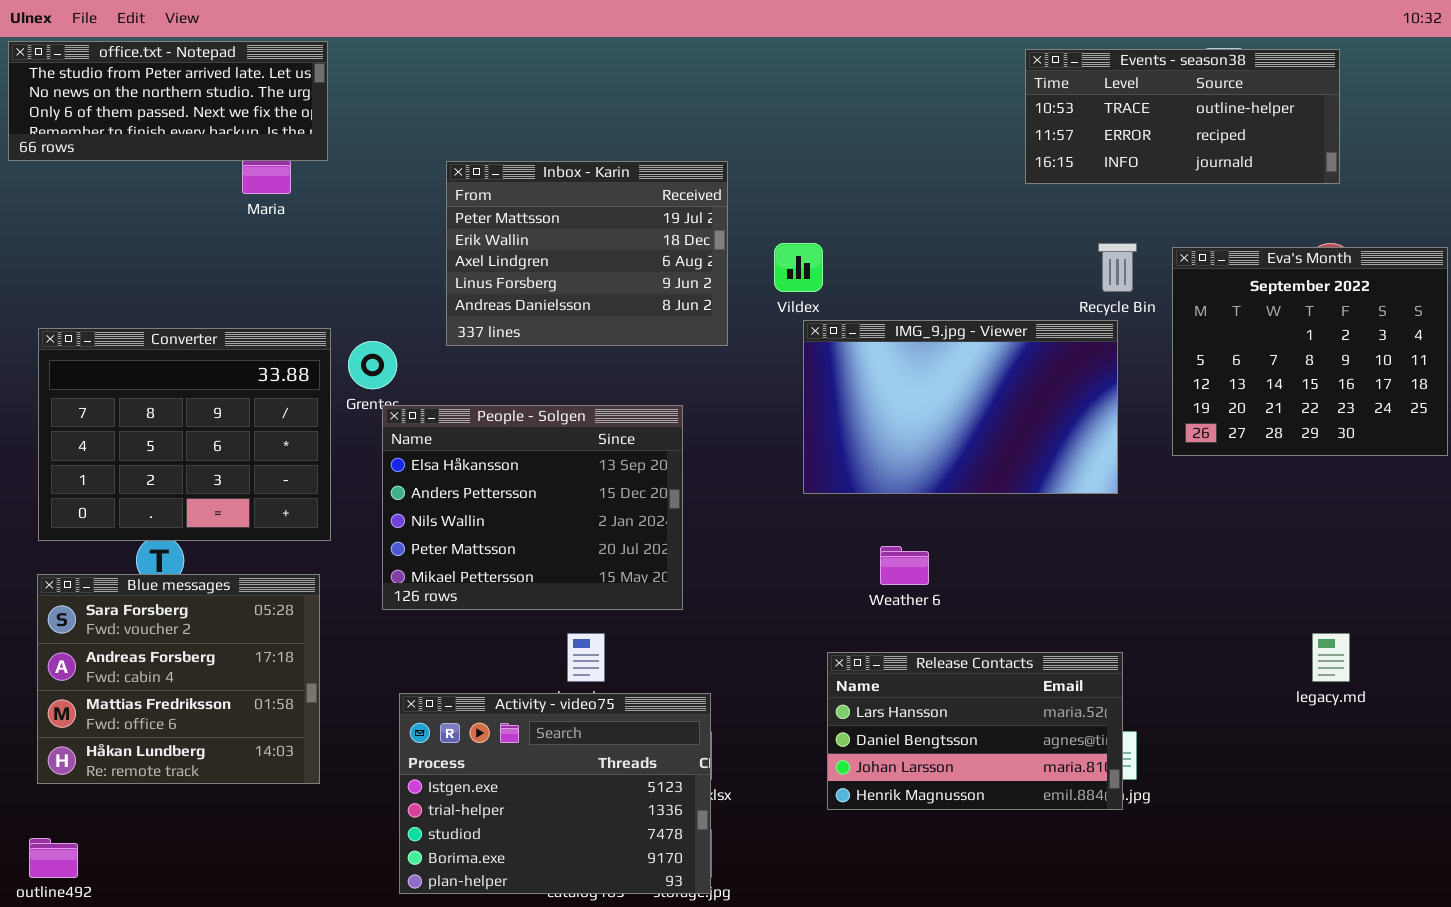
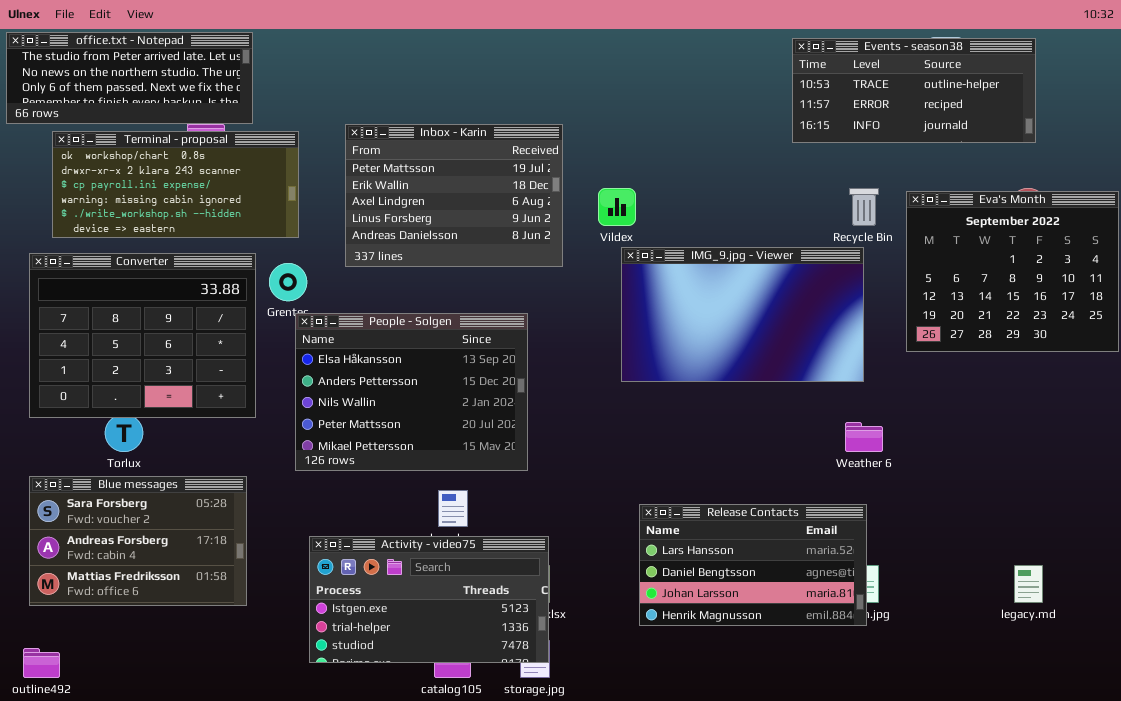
Terminal - proposal: none -> [52,131,299,238], opened
Weather 6: [880,546,929,585] -> [845,422,883,452], moved
Blue messages: [37,574,320,784] -> [29,476,247,606], resized
legacy.md: [1312,633,1350,682] -> [1014,565,1043,603], moved
Activity - video75: [399,693,711,894] -> [309,536,549,663], resized

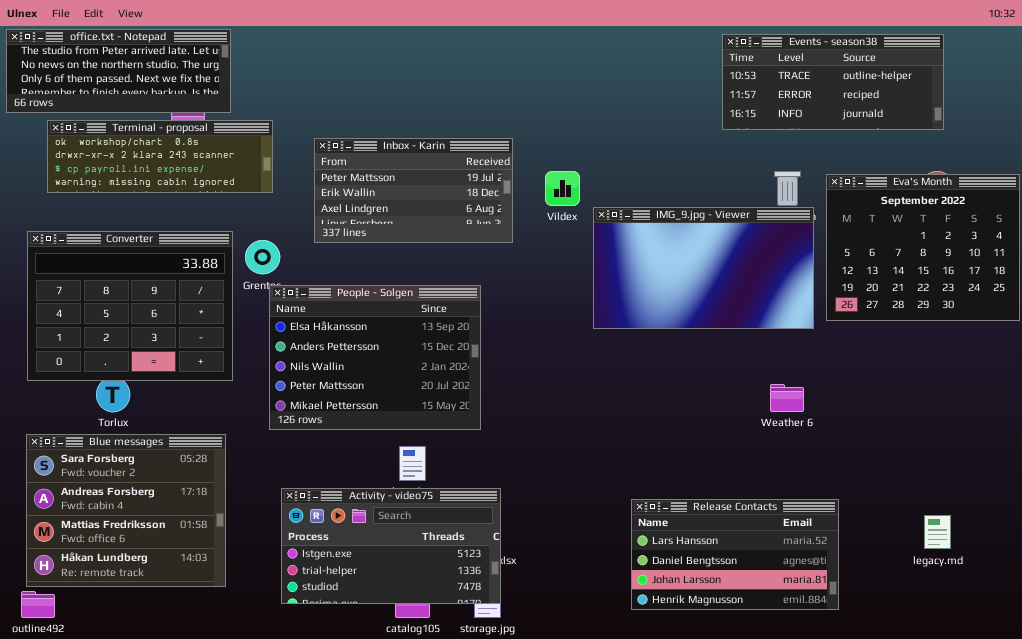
Inbox - Karin: [345,124,563,267] -> [314,138,513,243], resized
Terminal - proposal: [52,131,299,238] -> [47,120,273,193], resized
IMG_9.jpg - Viewer: [621,247,864,382] -> [593,207,814,329], moved
Blue messages: [29,476,247,606] -> [26,434,226,587], resized
Release Contacts: [639,504,867,626] -> [631,499,839,610], moved

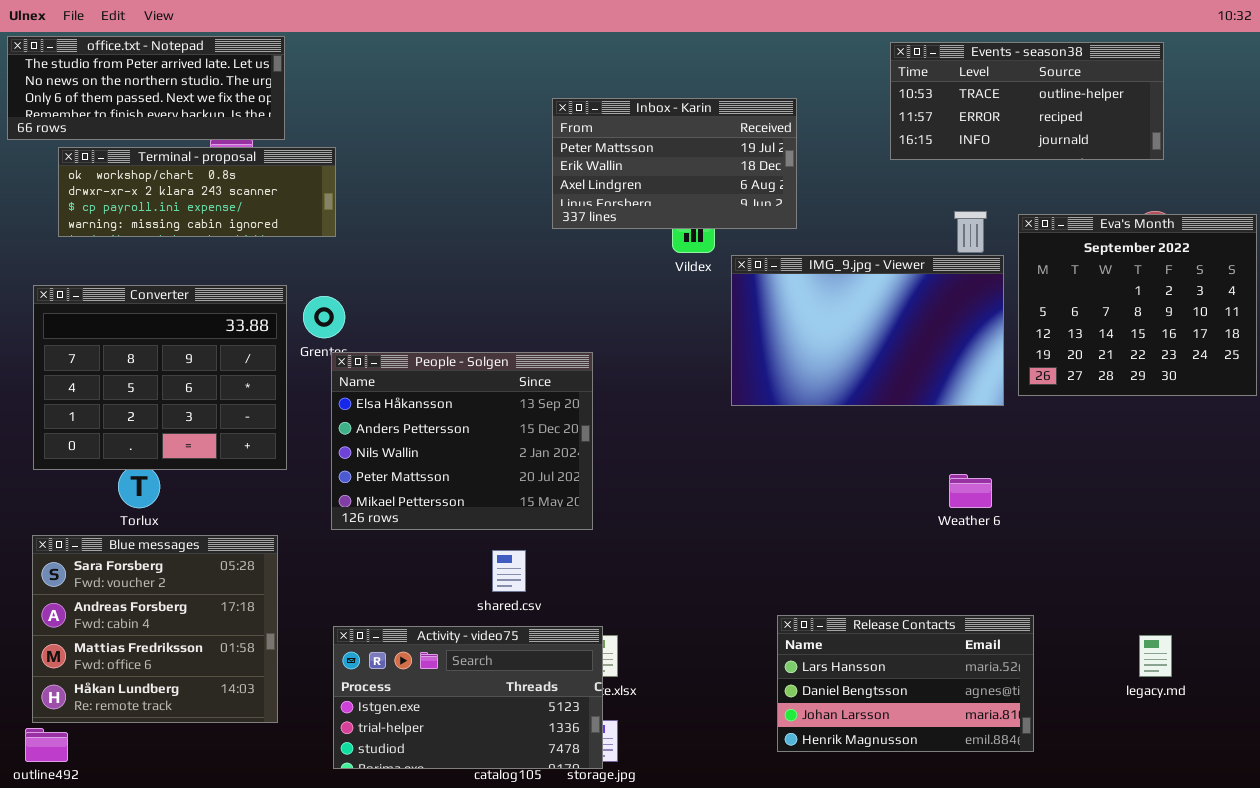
Inbox - Karin: [314,138,513,243] -> [552,98,797,229], moved
Activity - video75: [281,488,501,604] -> [333,626,603,769], moved

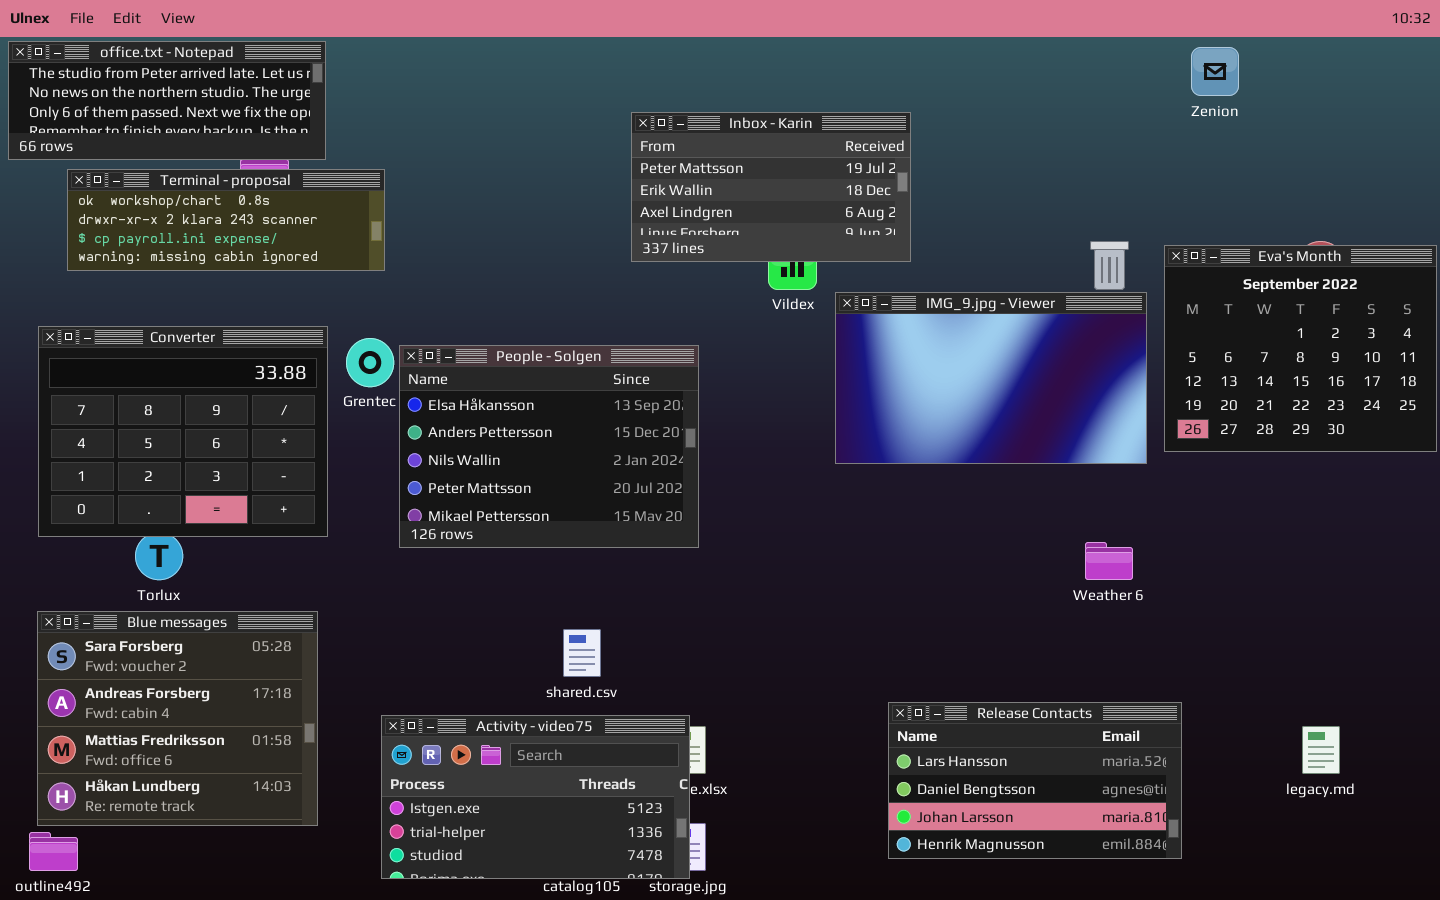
Events - season38: [890,42,1164,160] -> none, closed
People - Solgen: [331,352,593,530] -> [399,345,699,548], moved

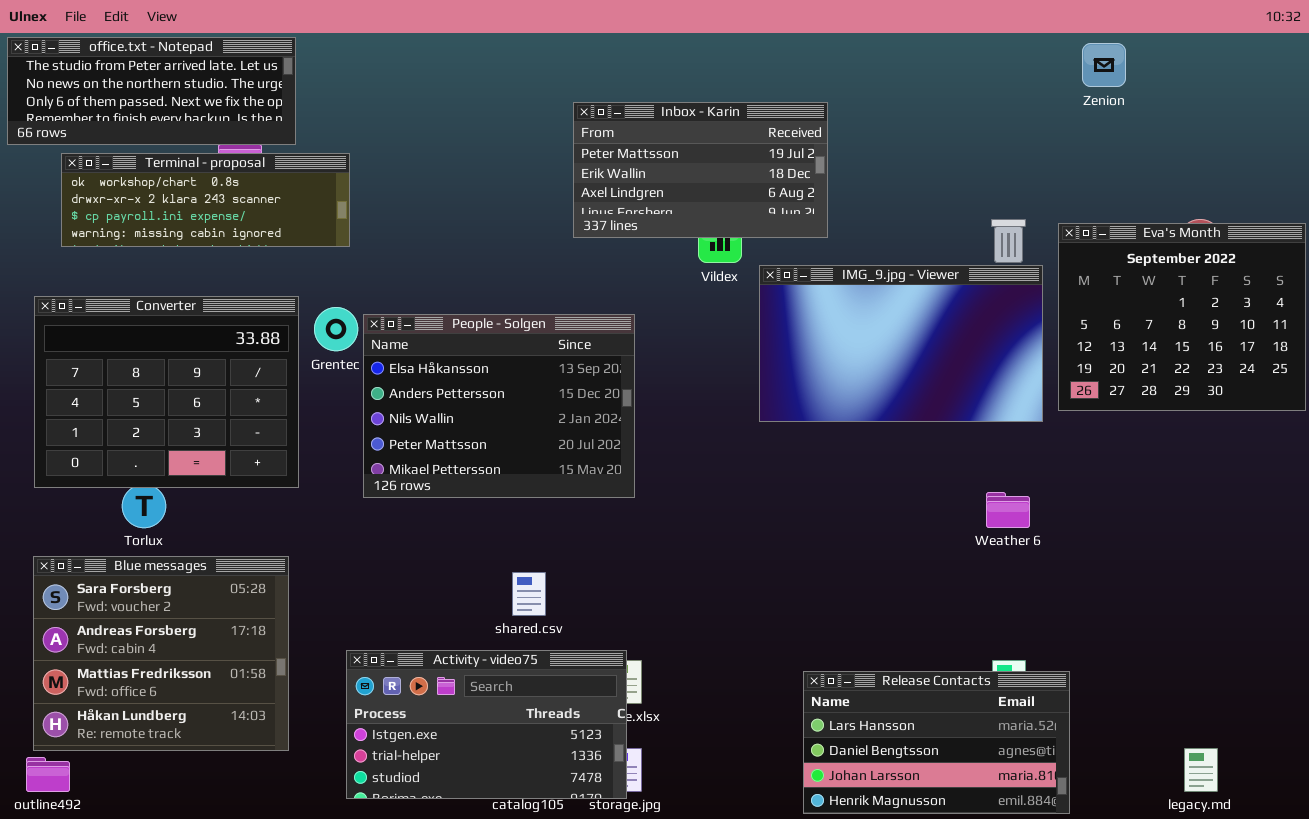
Release Contacts: [888,702,1182,859] -> [803,671,1070,814], moved
legacy.md: [1302,726,1340,774] -> [1184,748,1218,792], moved

